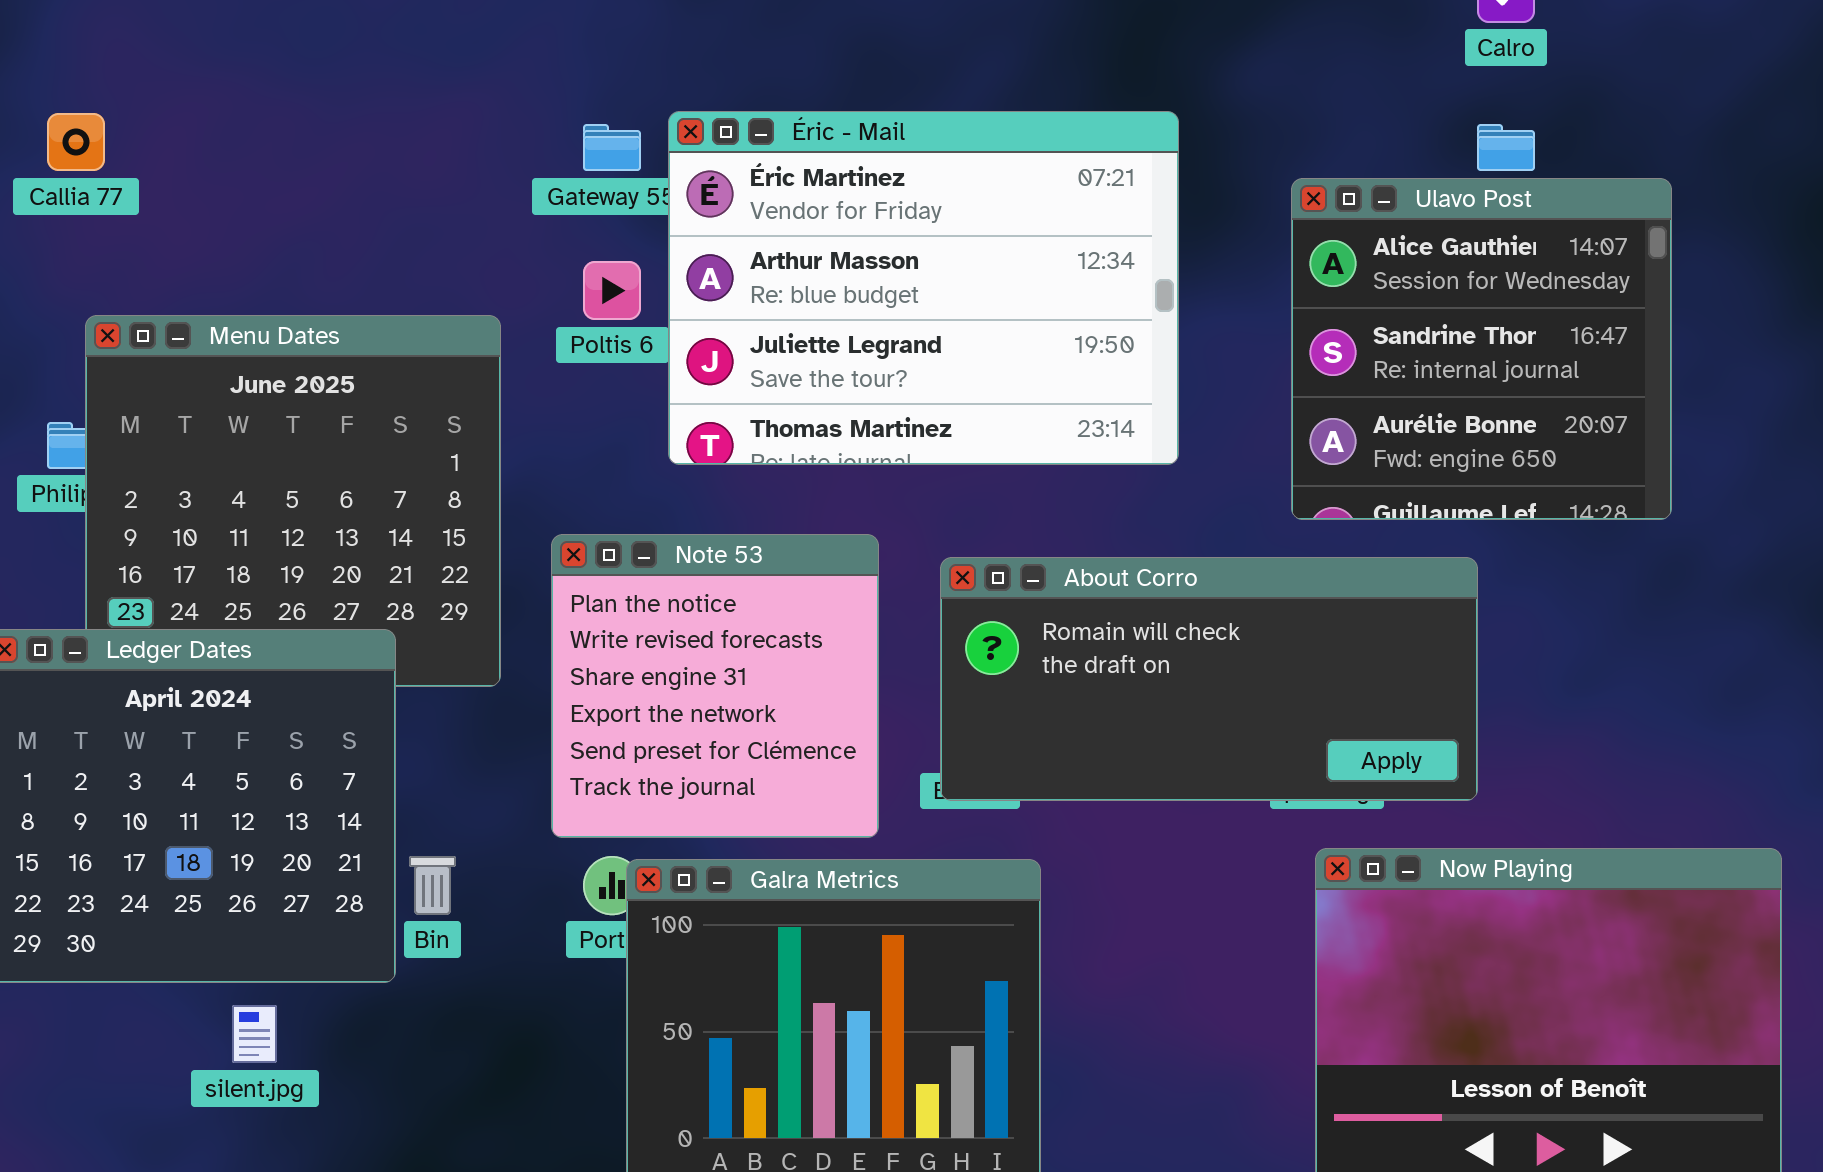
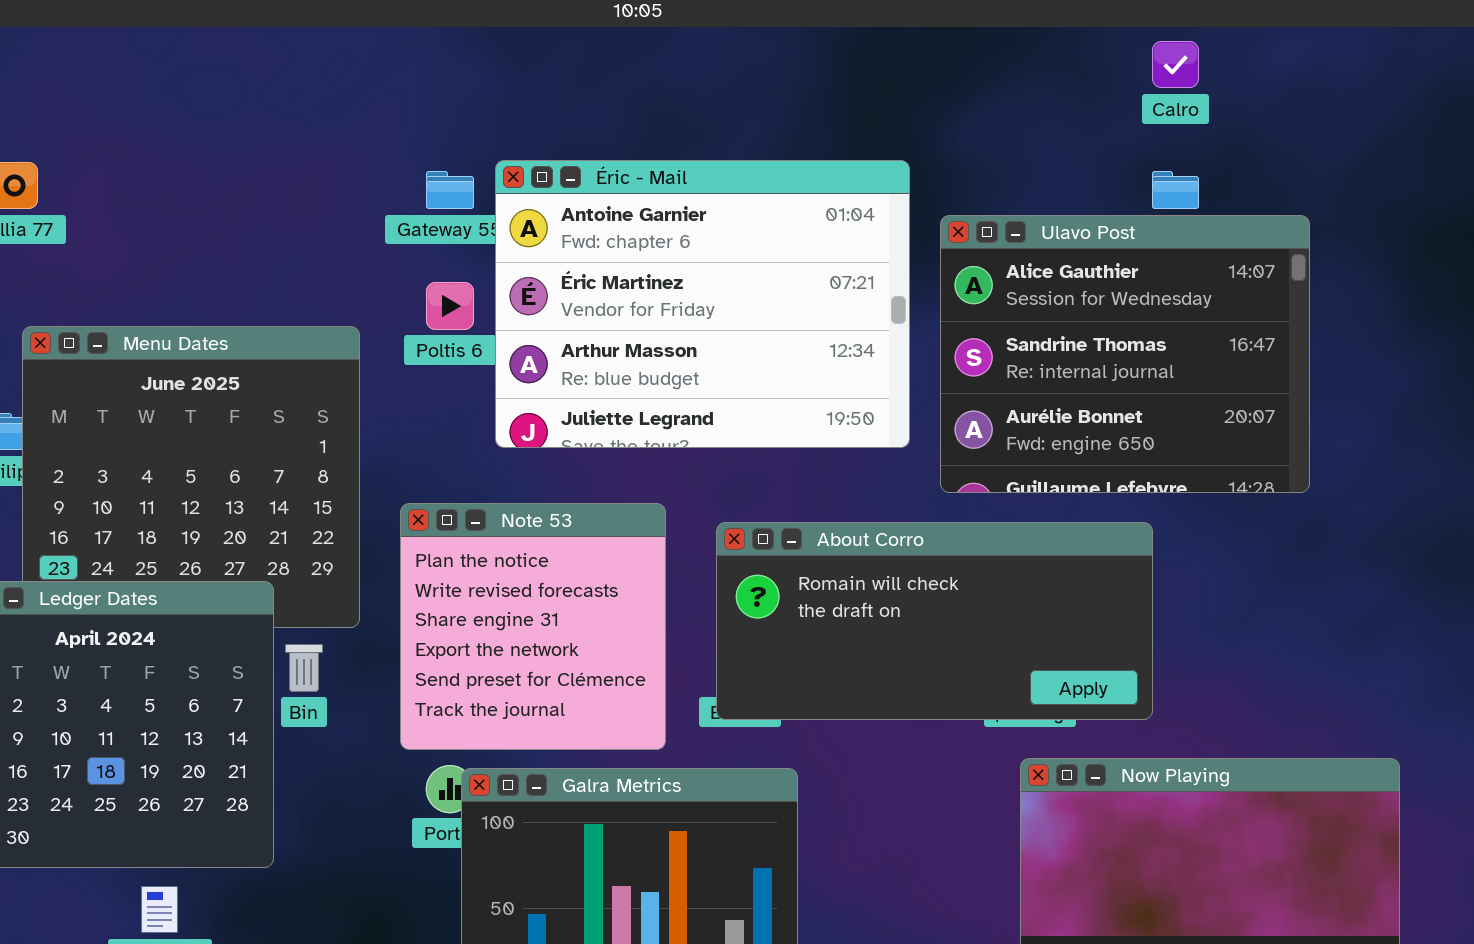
Éric - Mail: [668,111,1179,465] -> [495,160,910,448], scrolled up 1 row
Ulavo Post: [1291,178,1672,520] -> [940,215,1310,493], resized
Bin: [409,856,456,915] -> [285,644,323,692], moved

